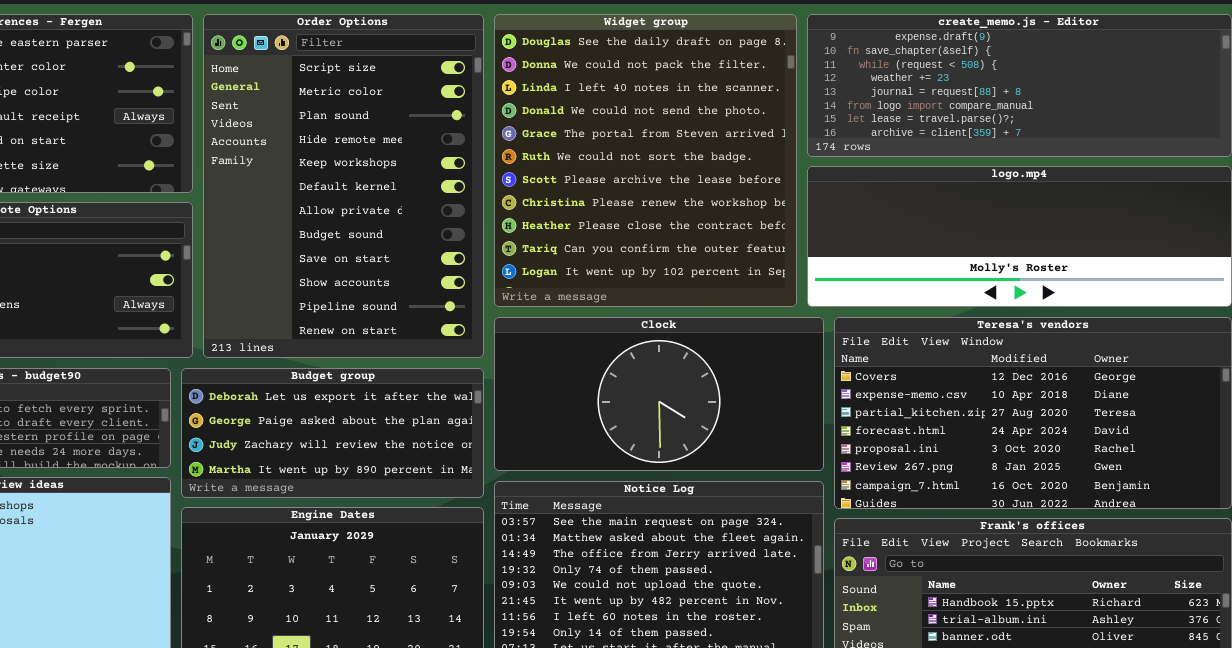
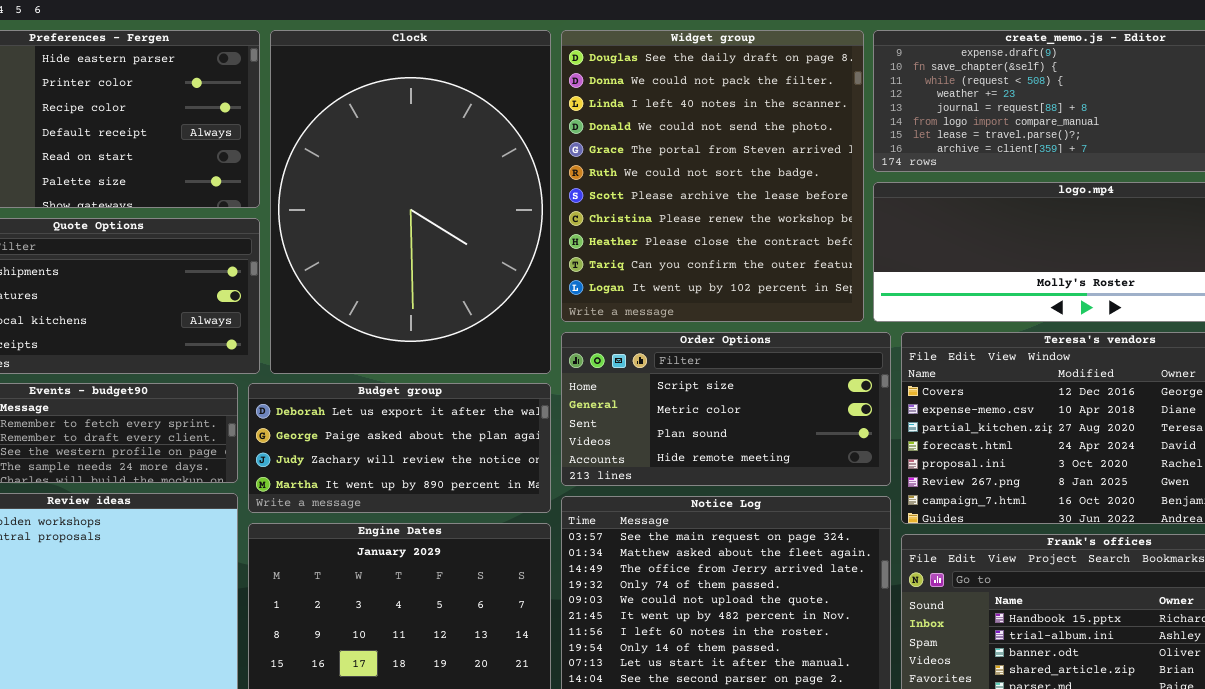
Order Options: [203,14,484,358] -> [561,332,891,486], moved, resized
Clock: [494,317,824,471] -> [270,30,551,374], moved, resized

